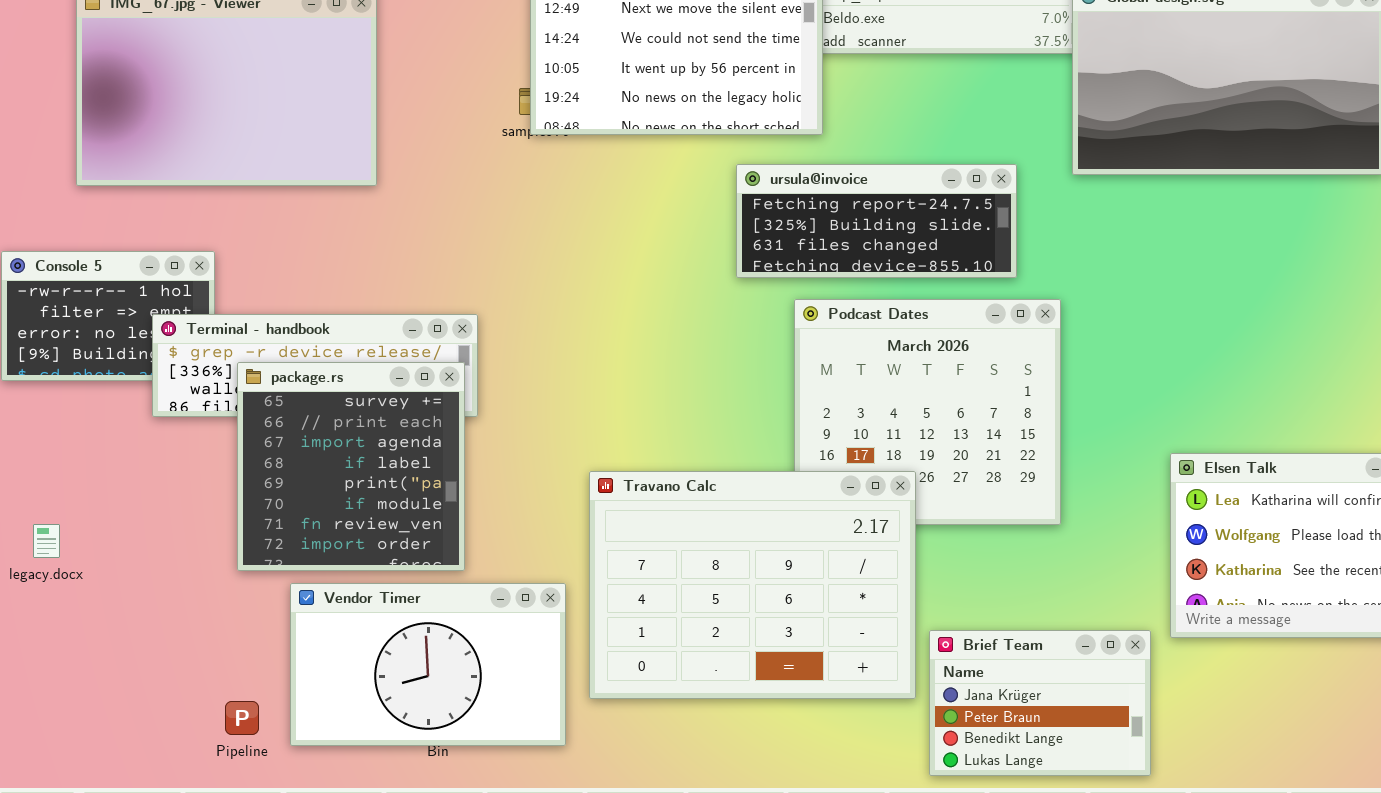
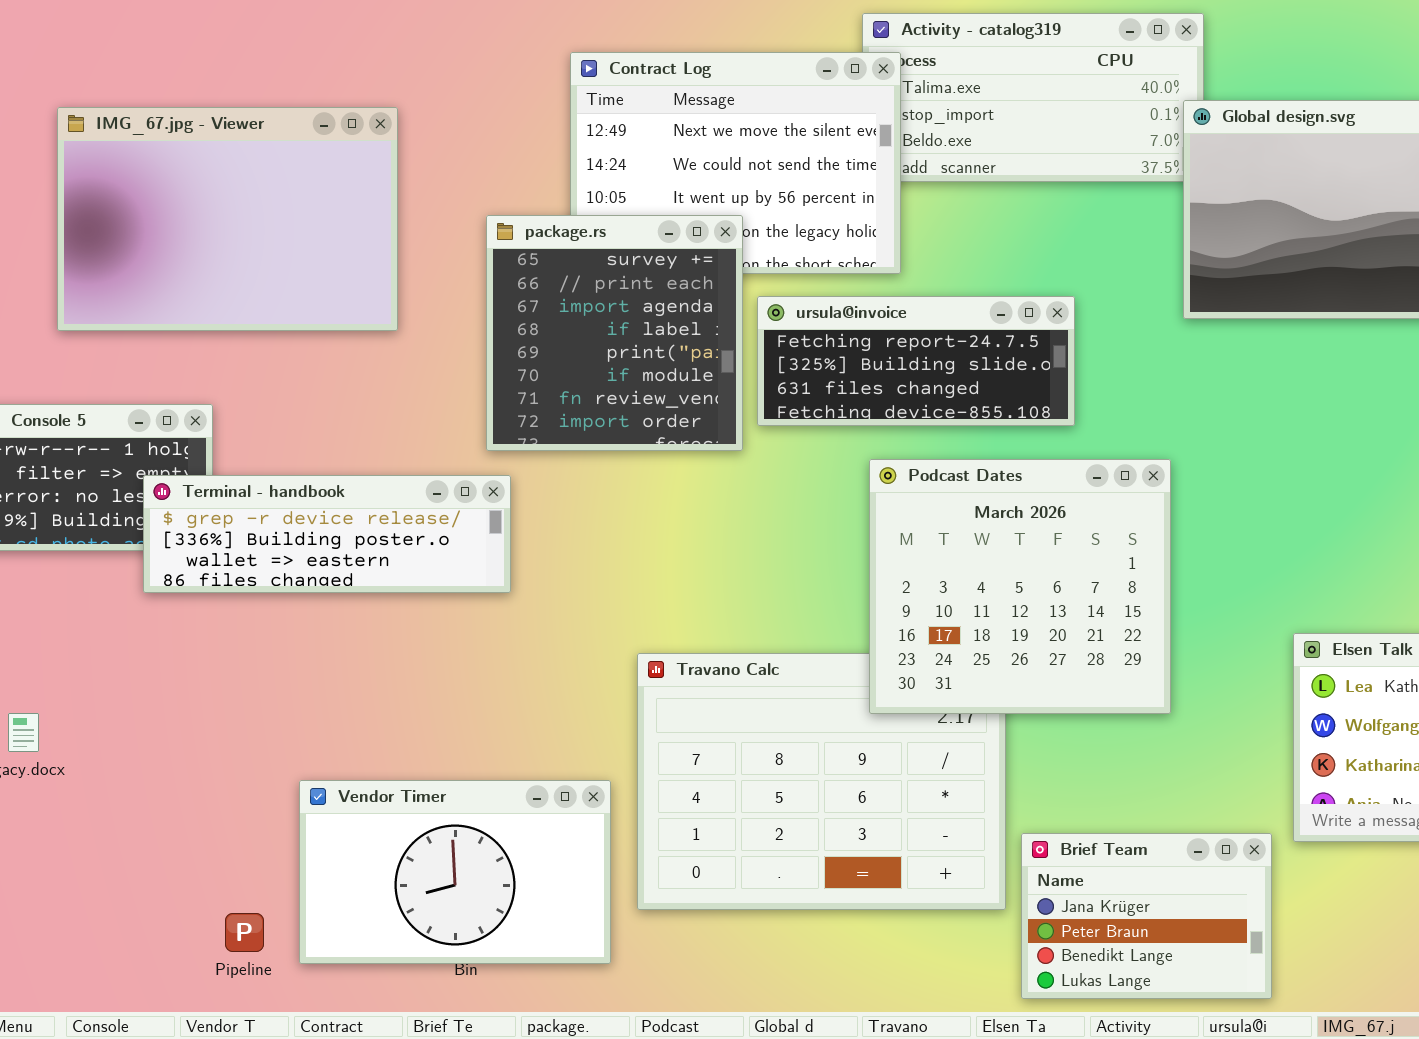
ursula@invoice: [736,164,1017,278] -> [757,296,1075,426], moved
Podcast Dates: [794,299,1061,525] -> [869,459,1171,714], raised
package.rs: [237,362,465,571] -> [486,215,743,451], moved

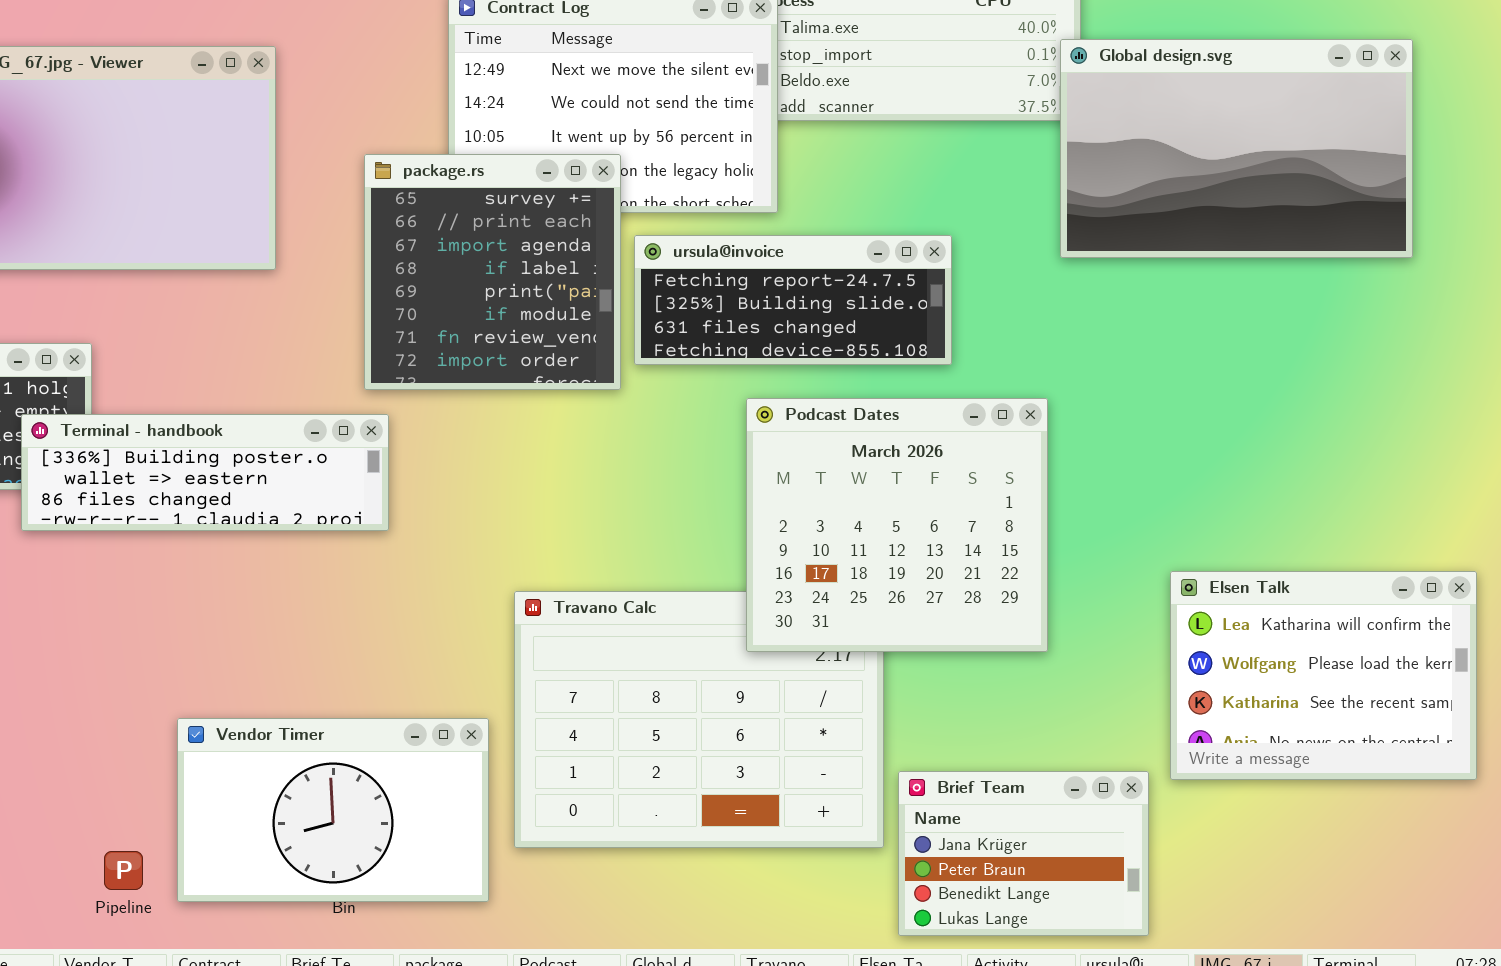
Terminal - handbook: [143,475,511,593] -> [21,414,389,531], scrolled down 1 row

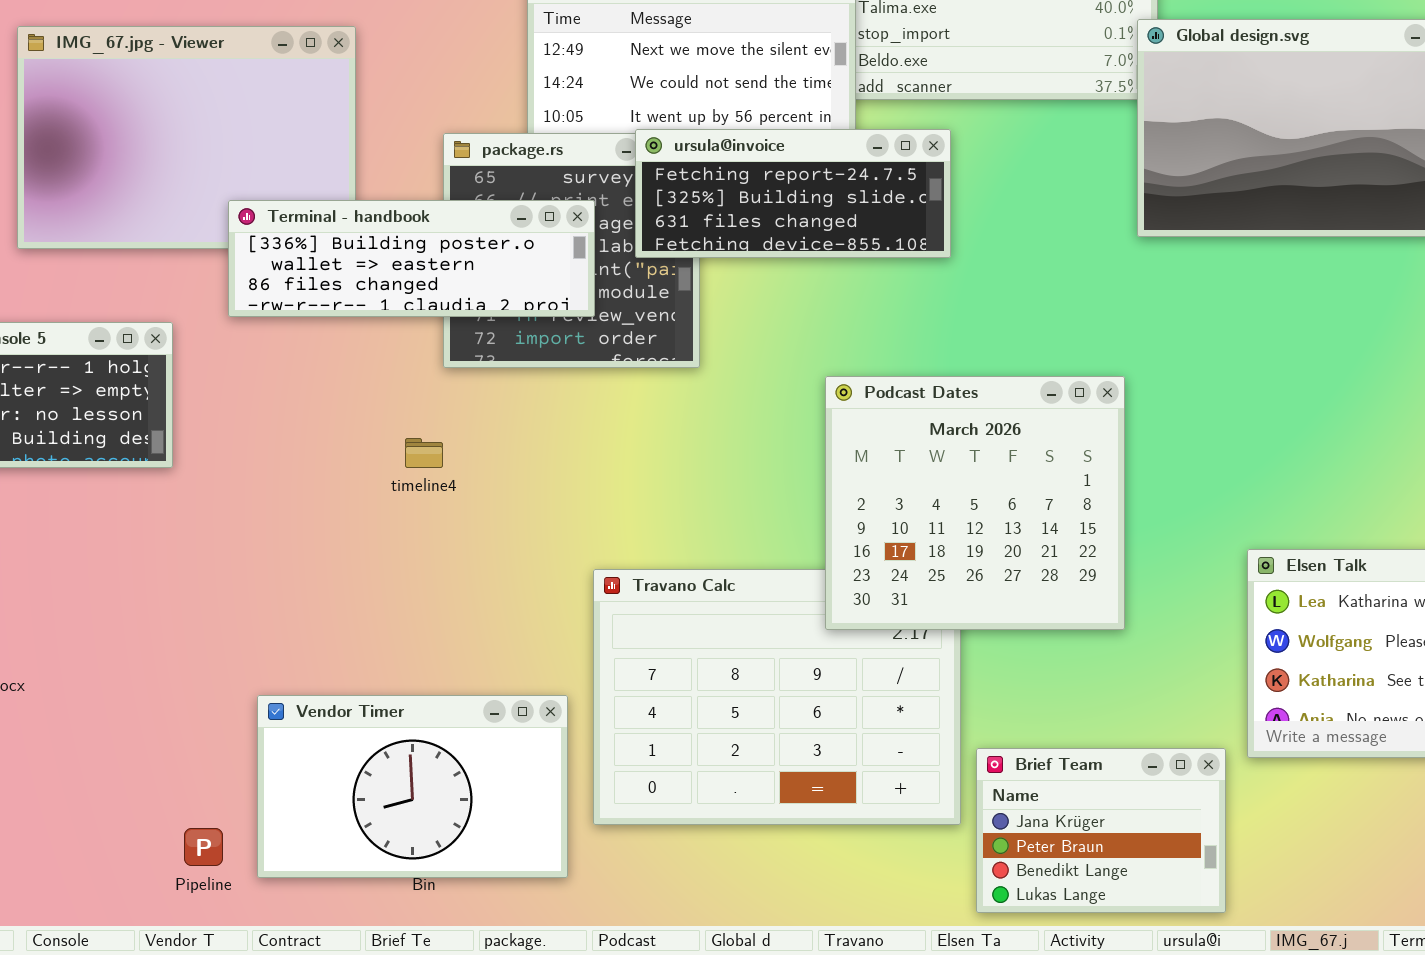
ursula@invoice: [634,235,952,365] -> [635,129,951,258], moved
Terminal - handbook: [21,414,389,531] -> [228,200,595,317], moved

